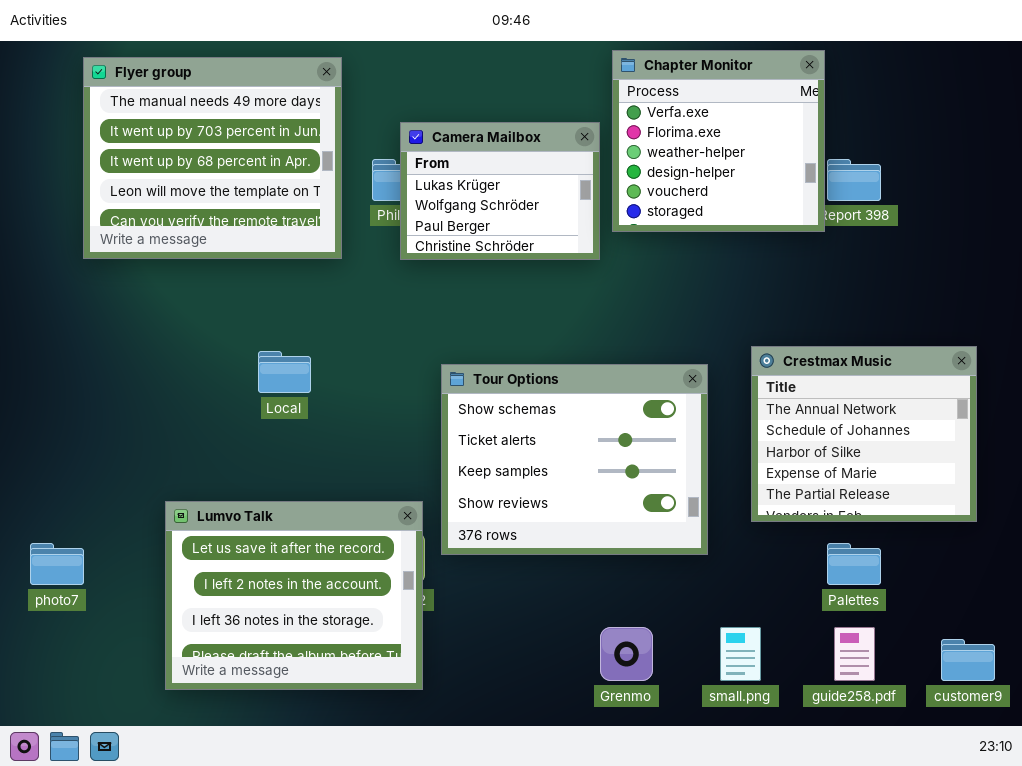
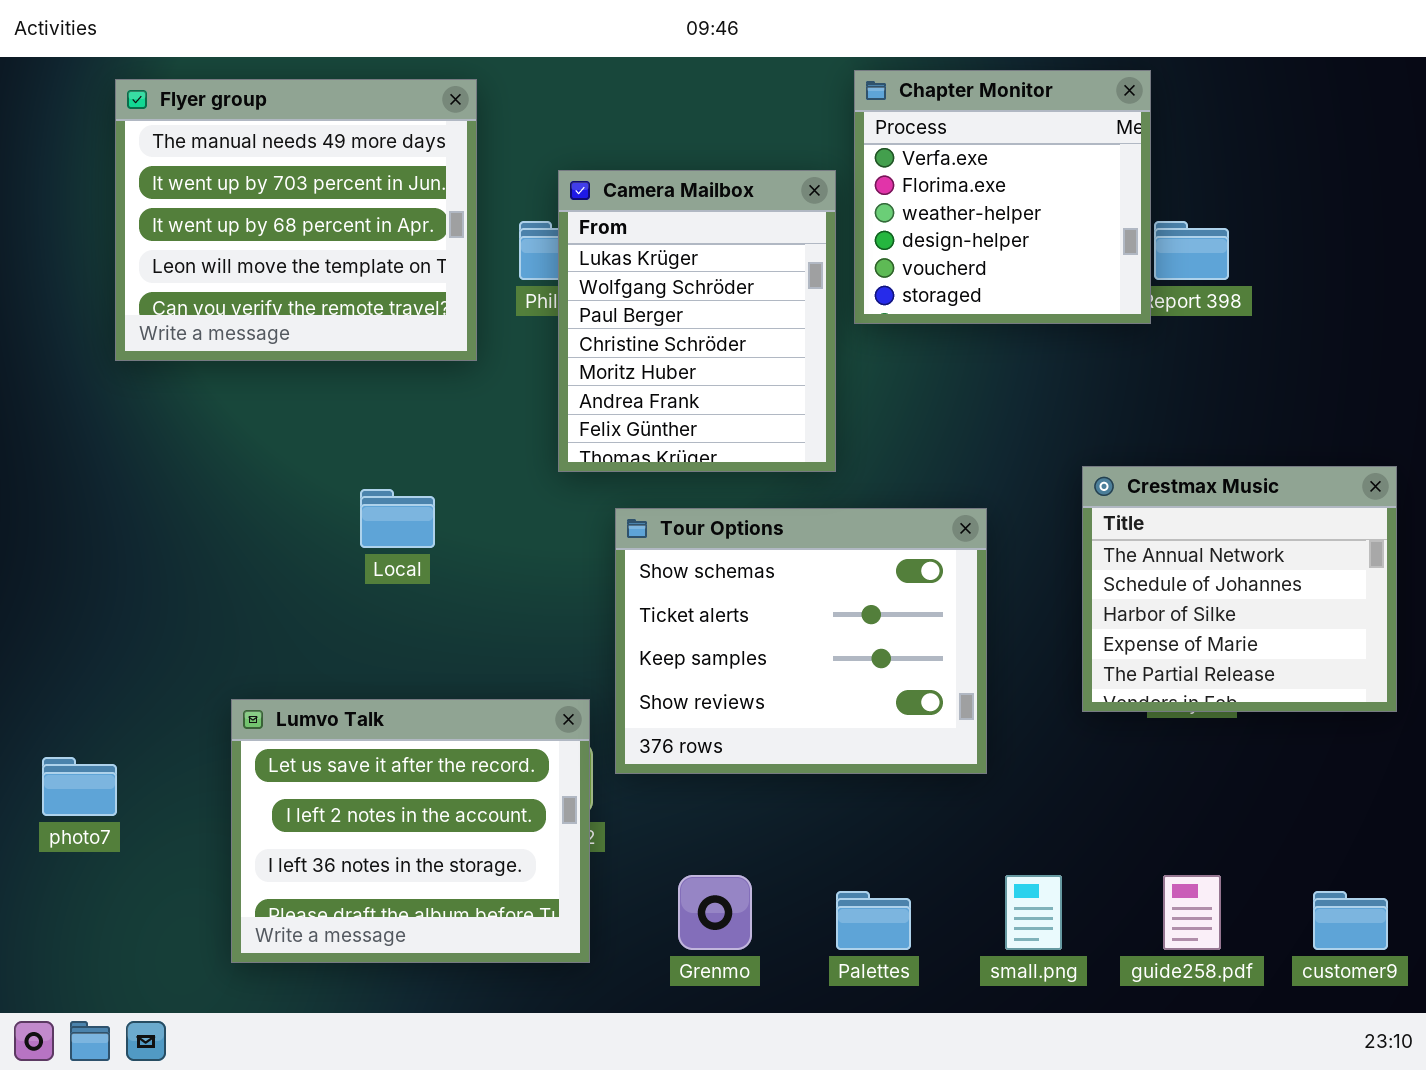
Camera Mailbox: [400,122,600,260] -> [558,170,836,472], resized
Crestmax Music: [751,346,977,522] -> [1082,466,1397,712], moved
Palettes: [827,543,881,585] -> [836,891,911,950], moved
Grenmo: [600,627,653,681] -> [678,875,752,950], moved

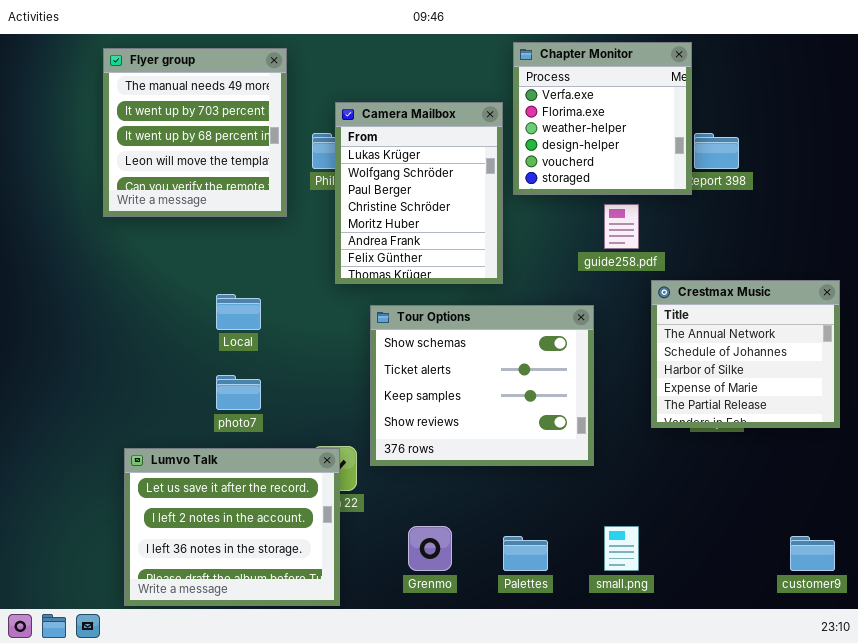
Flyer group: [115,79,477,361] -> [103,48,287,217], resized
Lumvo Talk: [231,699,590,963] -> [124,448,340,606], moved
photo7: [42,757,117,816] -> [216,375,261,410], moved
guide258.pdf: [1163,875,1221,950] -> [604,204,639,249], moved

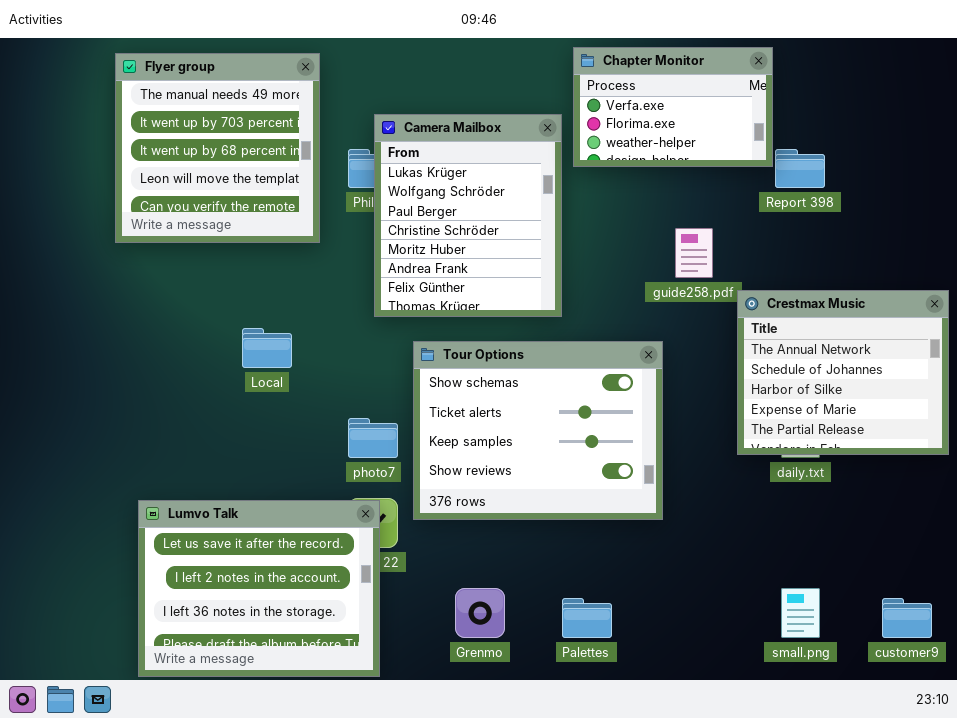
Chapter Monitor: [513,42,692,195] -> [573,47,773,167], resized
Crestmax Music: [651,280,840,428] -> [737,290,949,455], moved
photo7: [216,375,261,410] -> [348,418,398,458], moved
small.png: [604,526,639,571] -> [781,588,820,638], moved

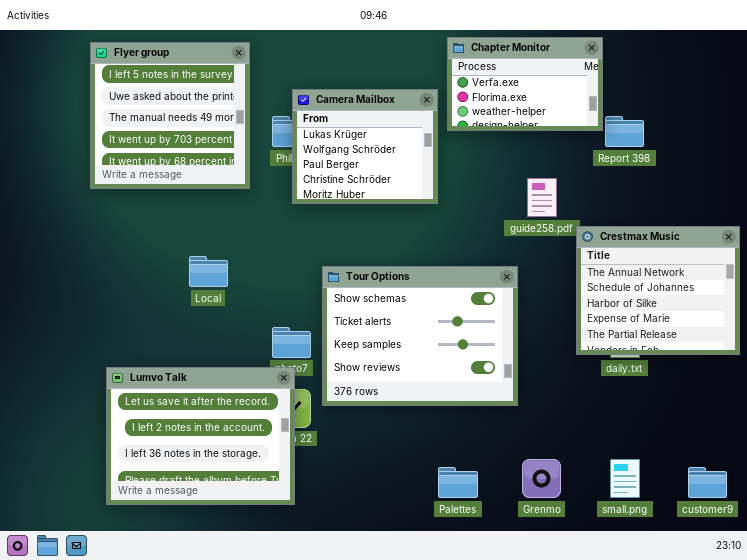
Flyer group: [115,53,320,243] -> [90,42,250,189], scrolled up 2 rows
Camera Mailbox: [374,114,562,317] -> [292,89,438,204], resized
Lumvo Talk: [138,500,380,677] -> [106,367,295,505], moved
Grenmo: [455,588,505,638] -> [522,459,561,498], moved

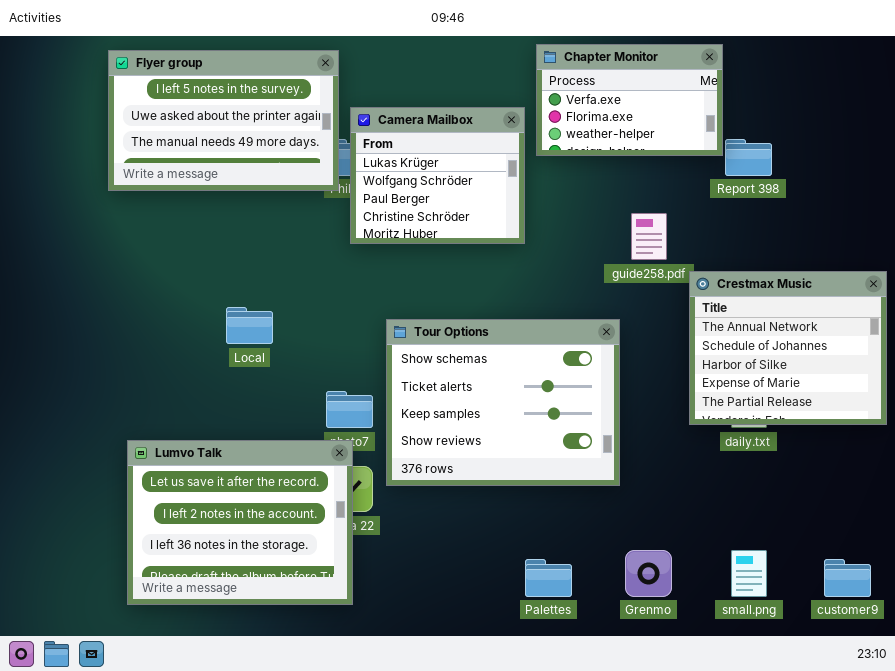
Flyer group: [90,42,250,189] -> [108,50,339,191], resized

